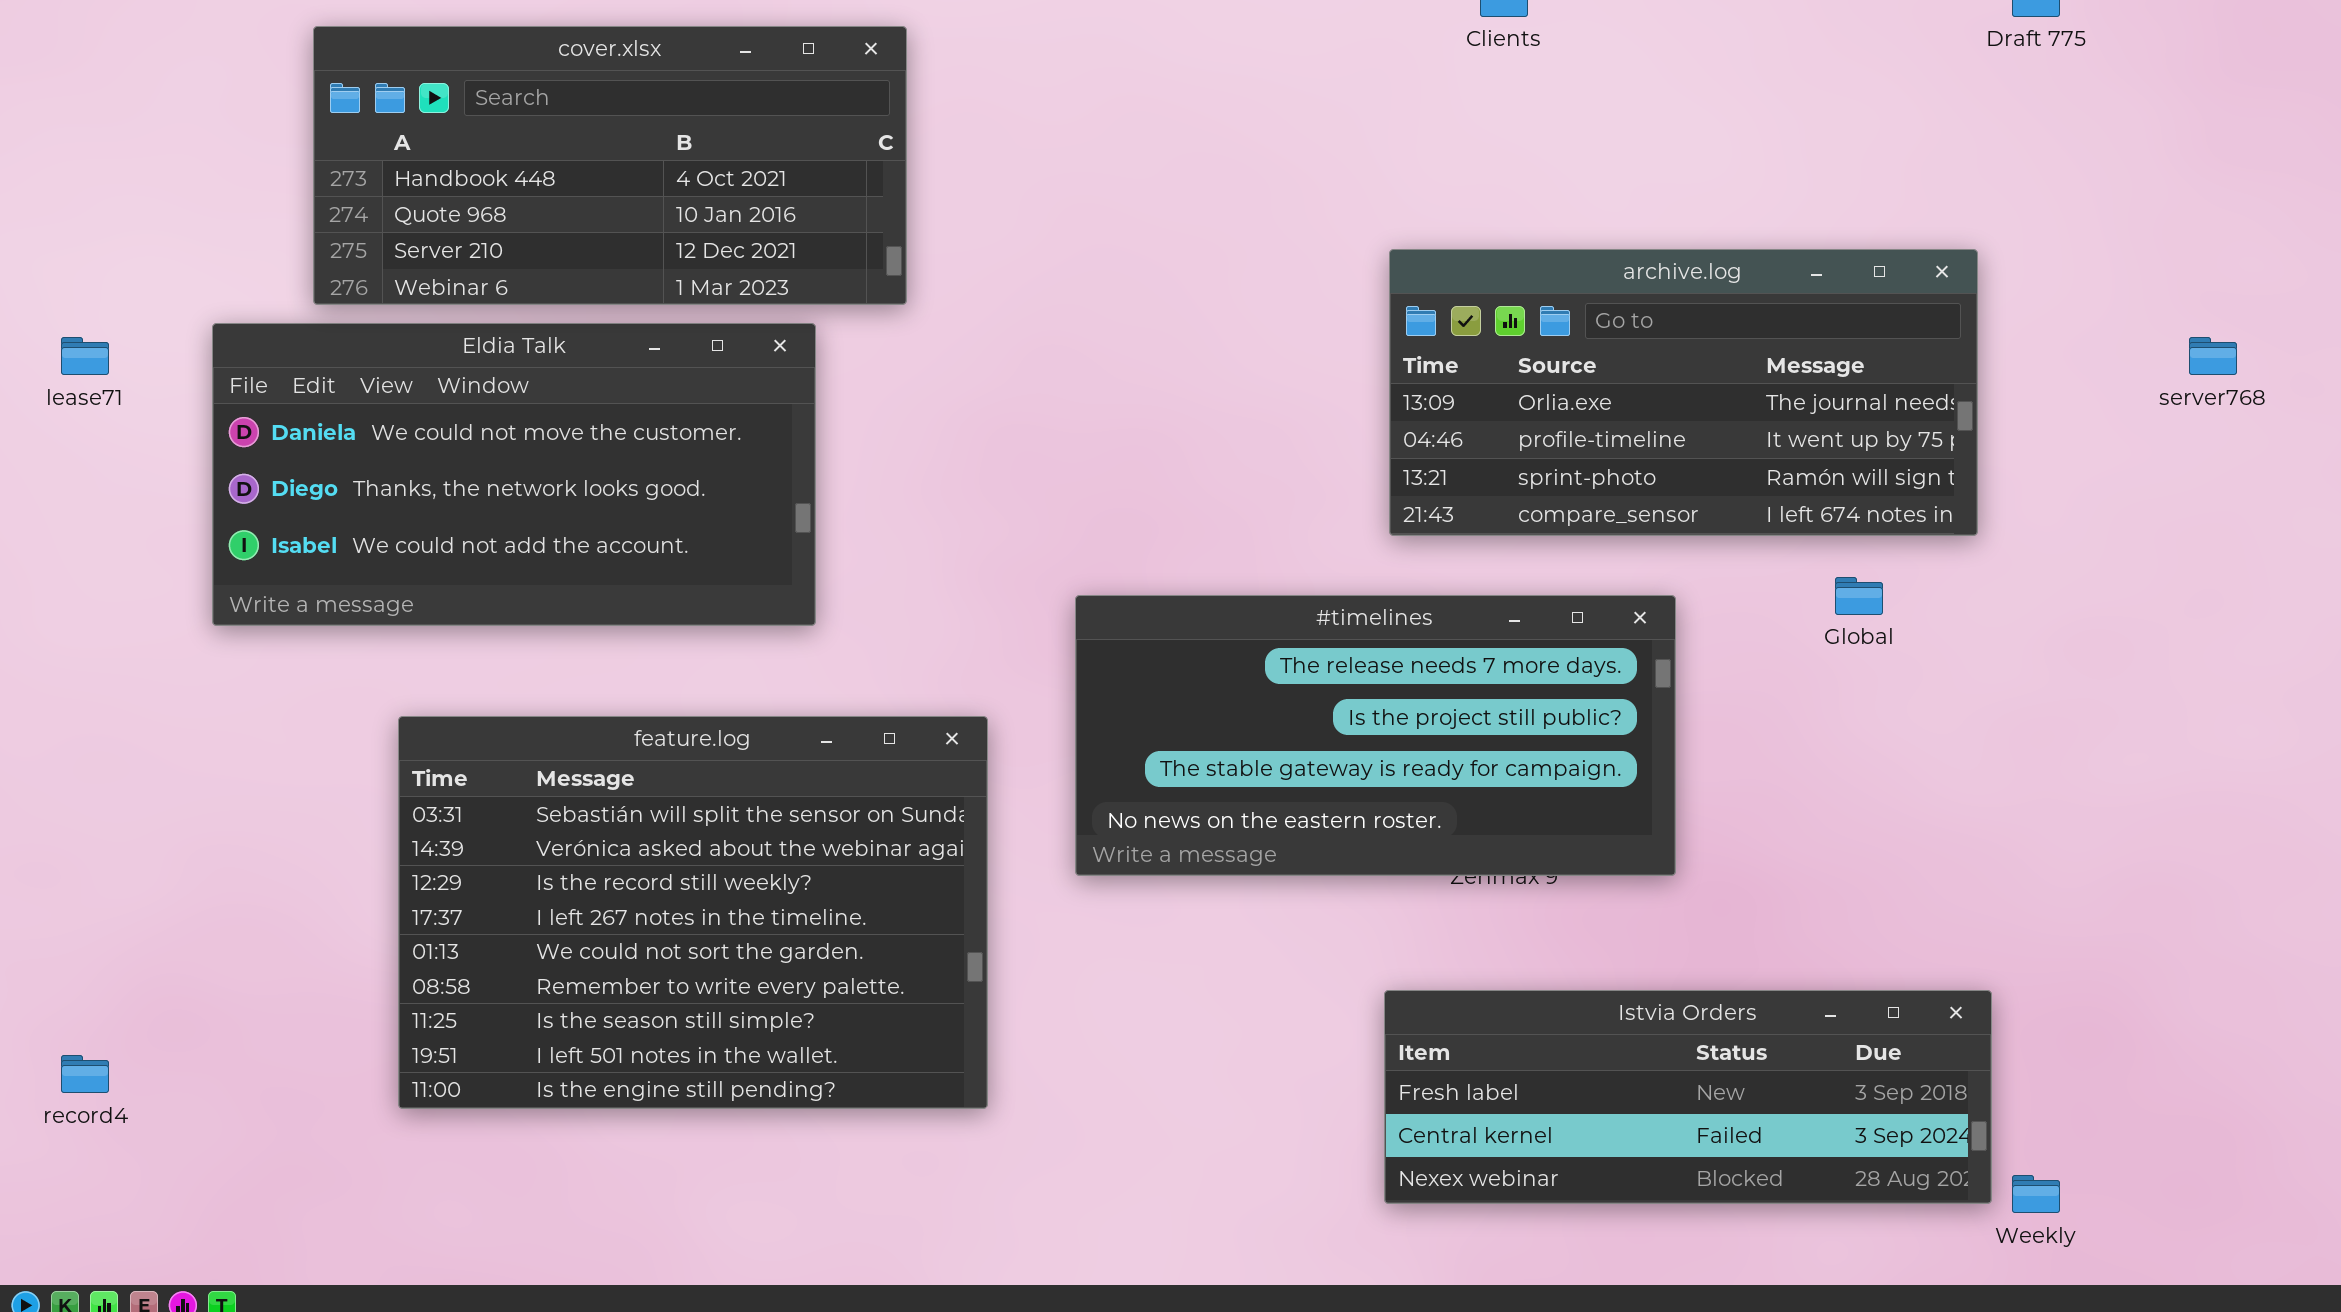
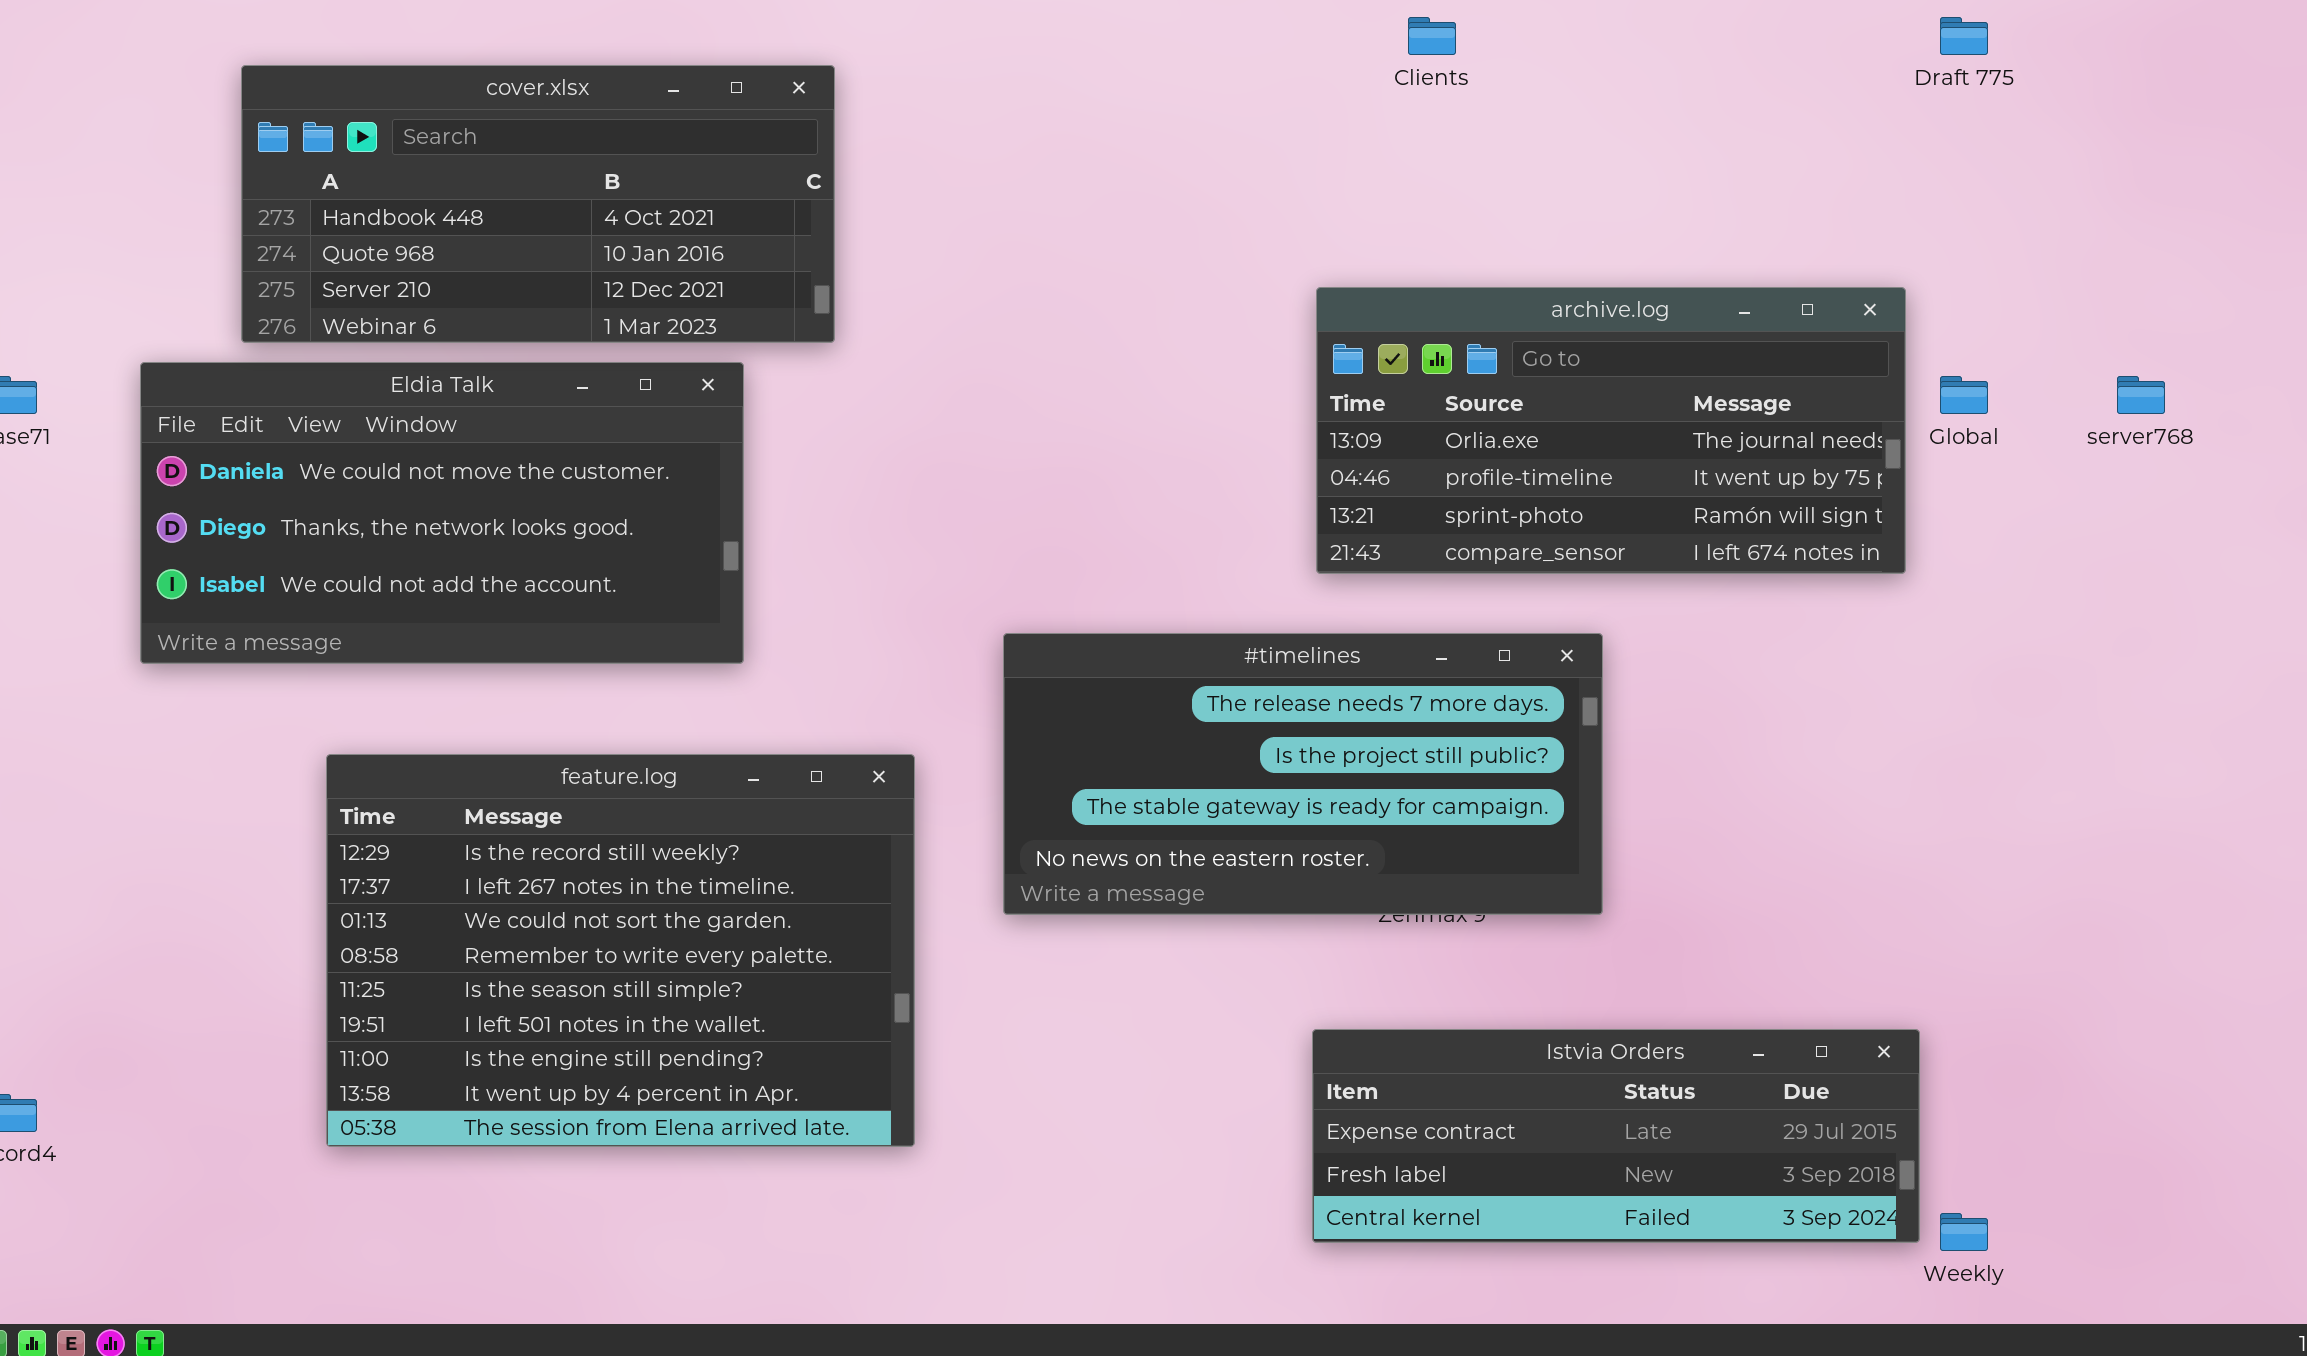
Global: [1835,577,1883,615] -> [1940,376,1988,414], moved
feature.log: [398,716,988,1109] -> [326,754,915,1147], scrolled down 2 rows
Istvia Orders: [1384,990,1992,1204] -> [1312,1029,1920,1243], scrolled up 1 row

